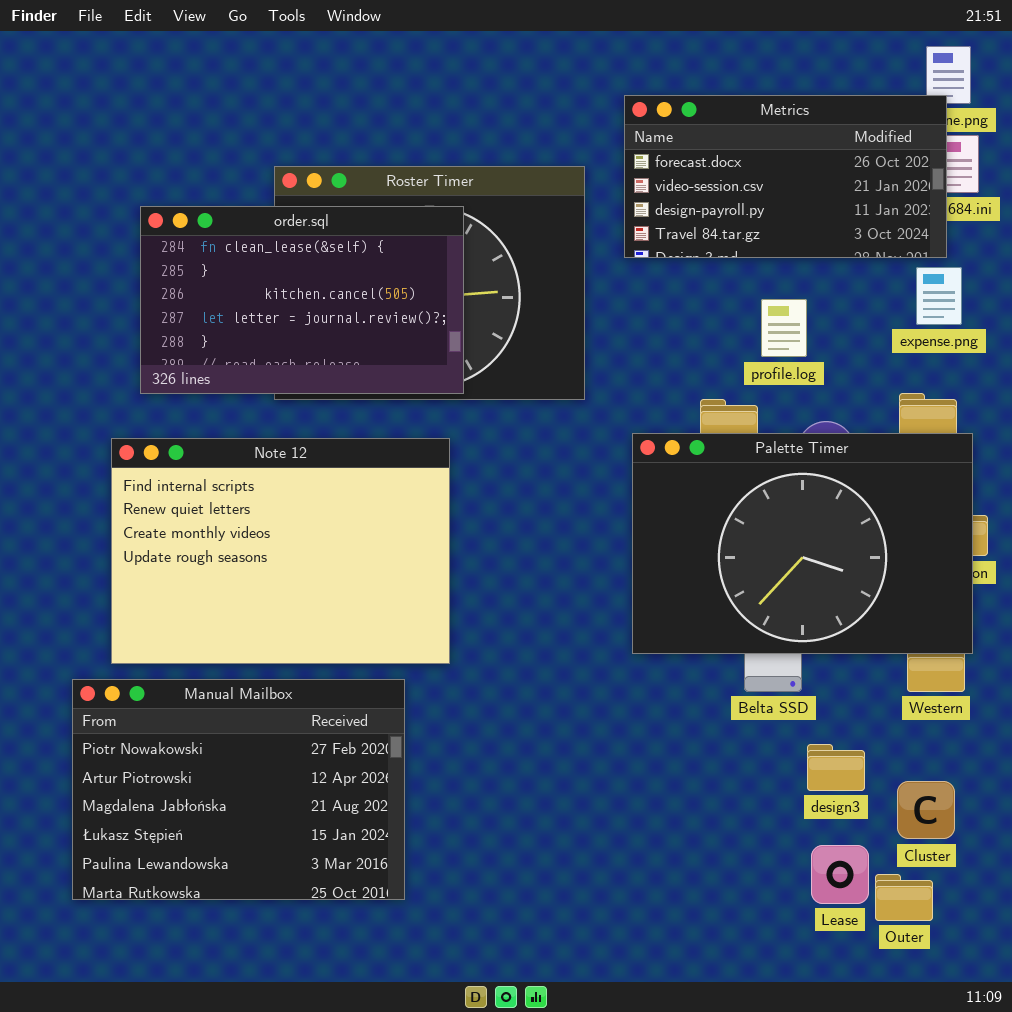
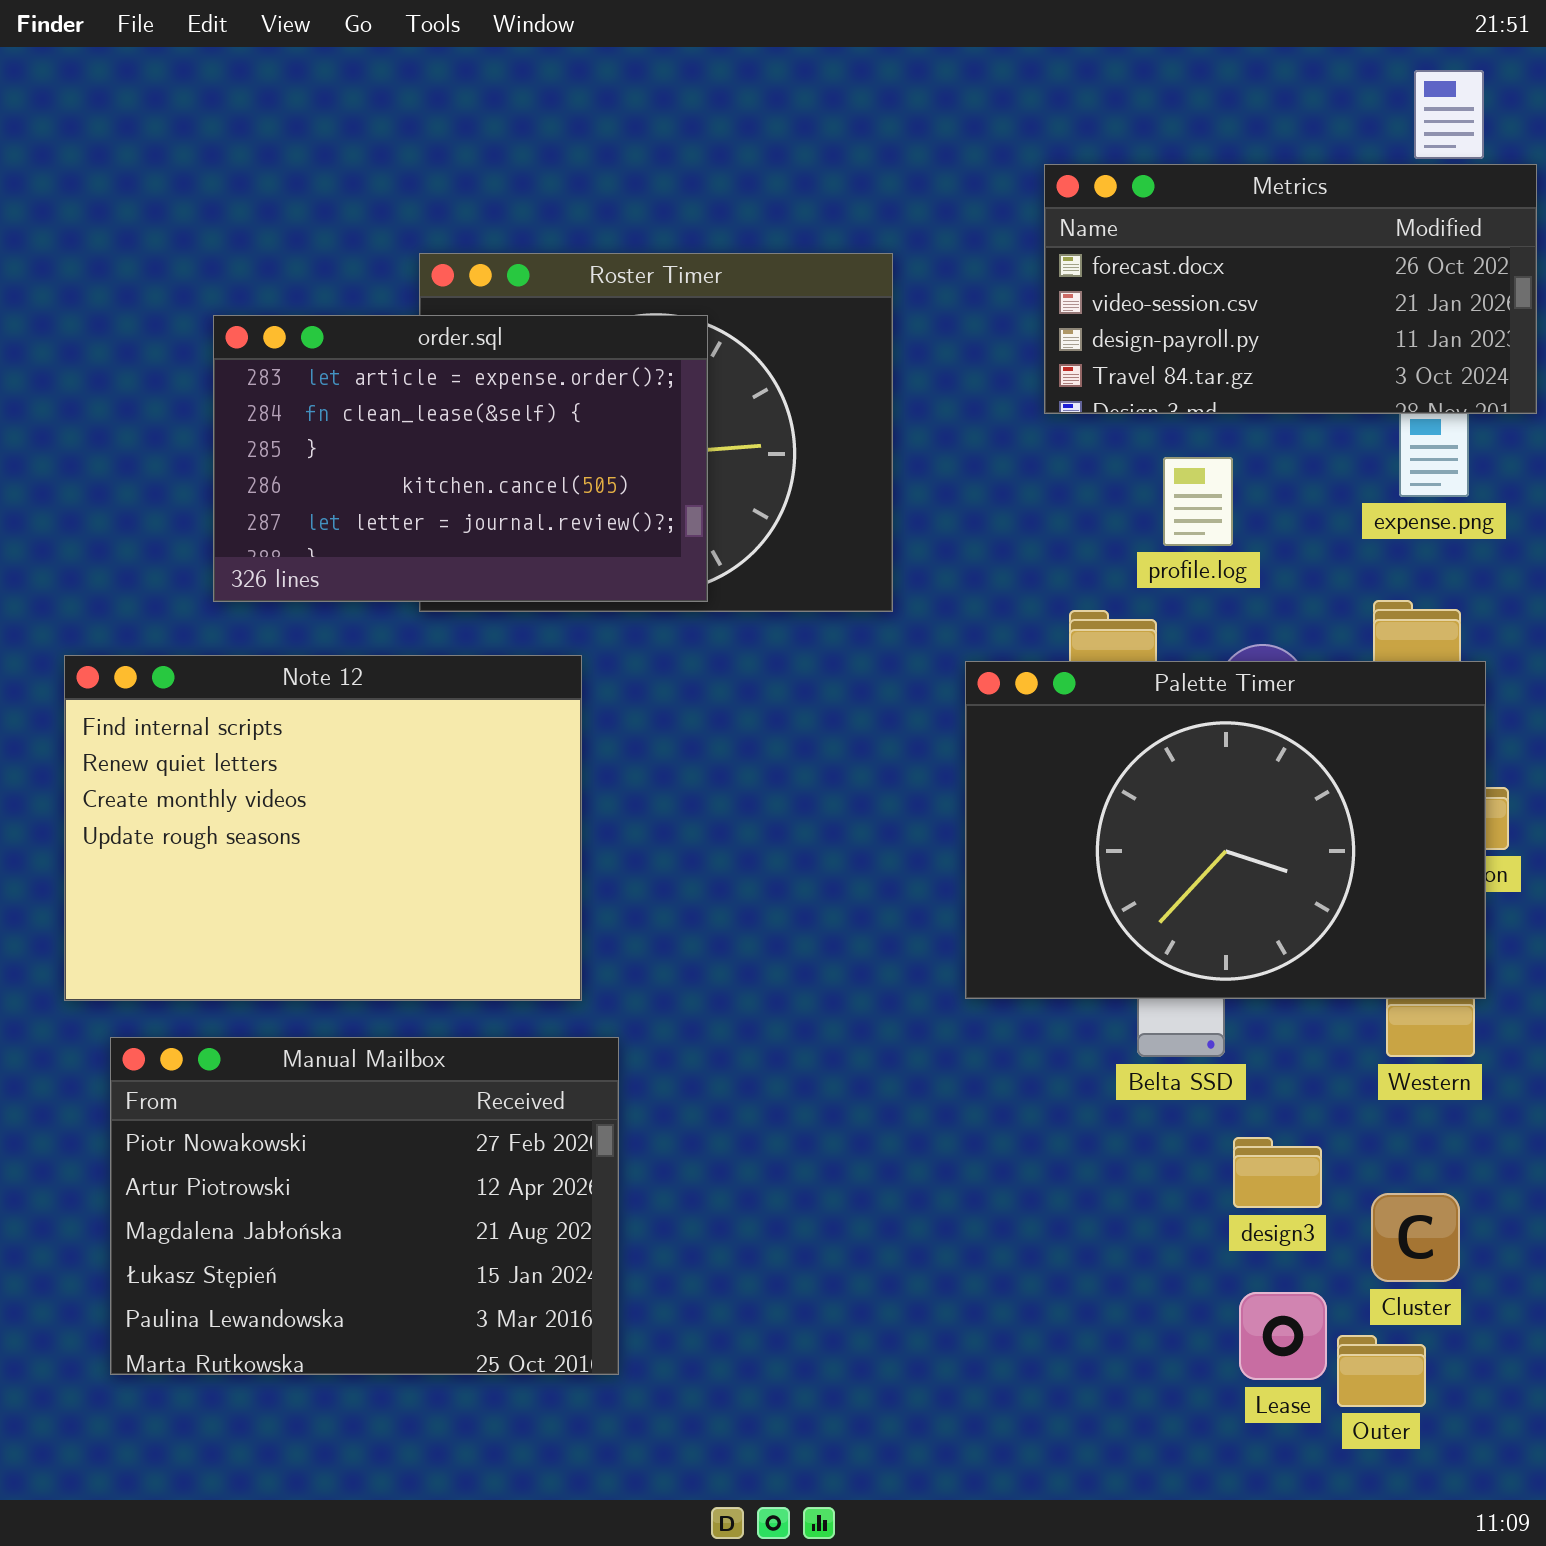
Metrics: [624,95,947,258] -> [1044,164,1537,414], moved
order.sql: [140,206,464,394] -> [213,315,708,602], scrolled up 1 row
Note 12: [111,438,450,664] -> [64,655,582,1001], moved

